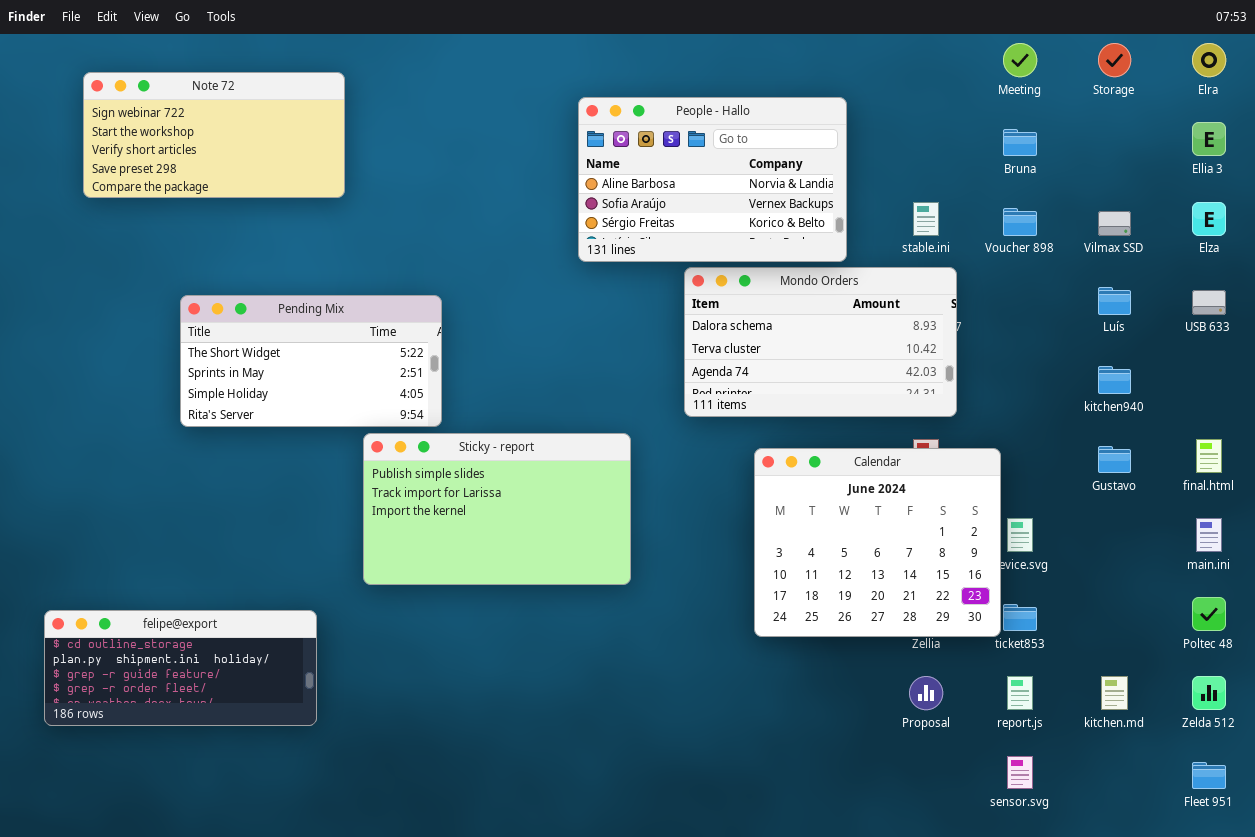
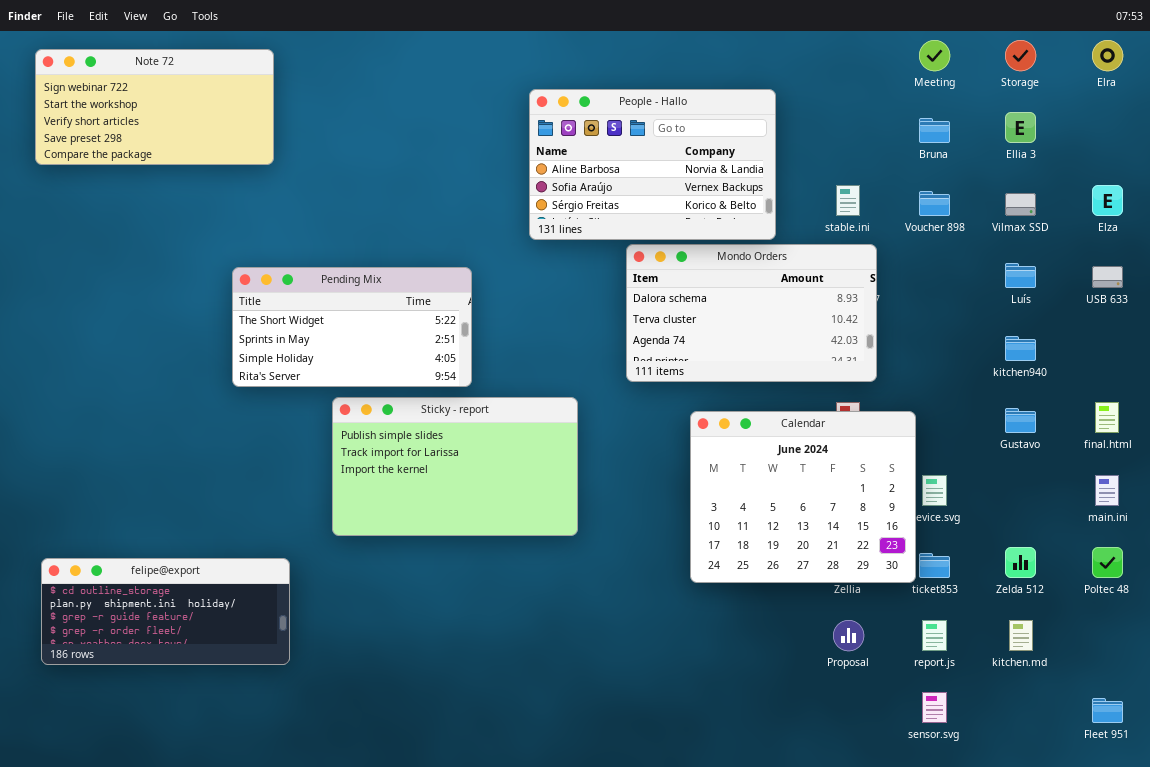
Note 72: [83,72,345,198] -> [35,49,274,165], moved
Ellia 3: [1192,122,1226,156] -> [1005,112,1036,143], moved
Pending Mix: [180,295,442,427] -> [232,267,472,387], moved
Zelda 512: [1192,676,1226,710] -> [1005,547,1036,578], moved

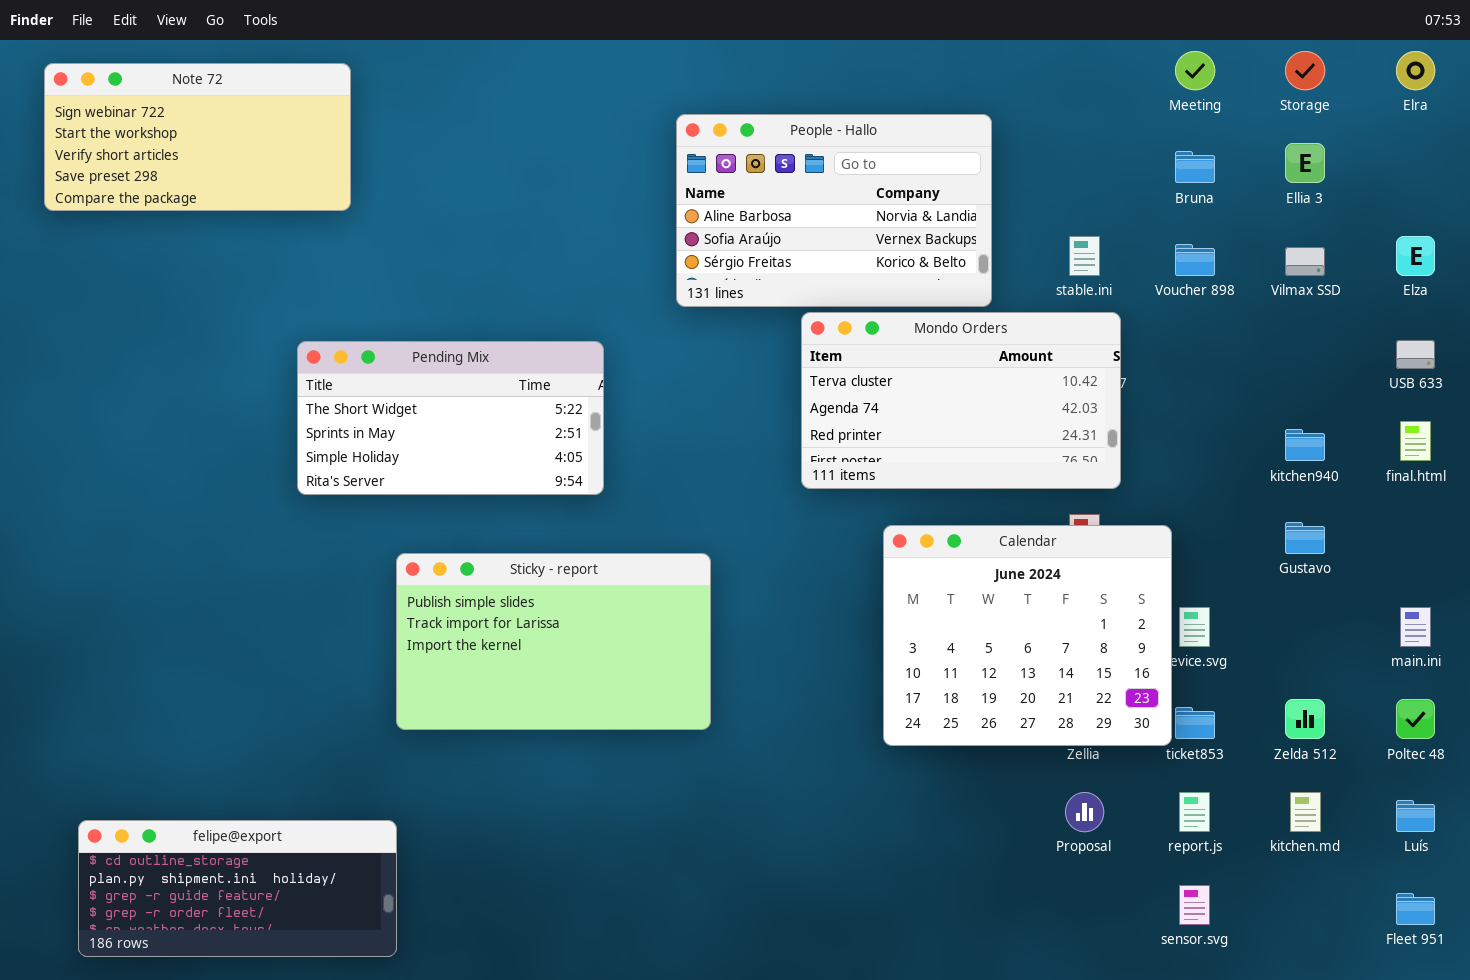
Mondo Orders: [626,244,877,382] -> [801,312,1121,489], scrolled down 1 row
Luís: [1005,263,1036,288] -> [1396,800,1435,832], moved
Sticky - report: [332,397,578,536] -> [396,553,711,730], moved
final.html: [1095,402,1119,433] -> [1400,421,1431,461], moved
felipe@export: [41,558,290,665] -> [78,820,397,957], moved

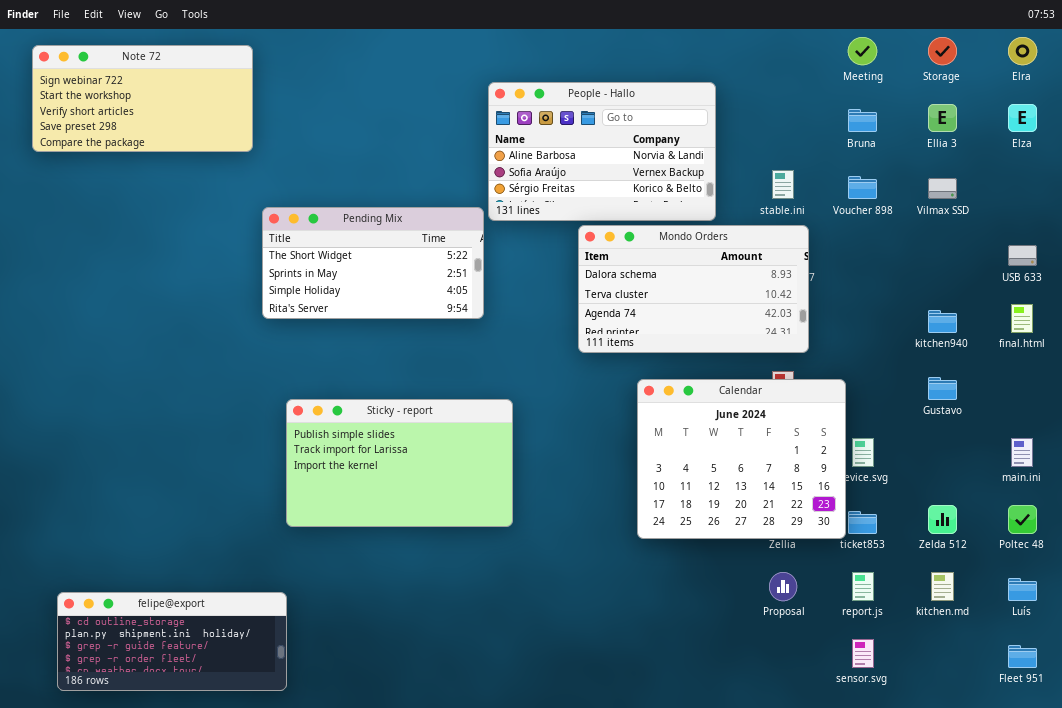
Elza: [1396,236,1435,276] -> [1008,104,1037,132], moved
Mondo Orders: [801,312,1121,489] -> [578,225,809,353], scrolled up 1 row
Pending Mix: [297,341,604,495] -> [262,207,484,319], moved

